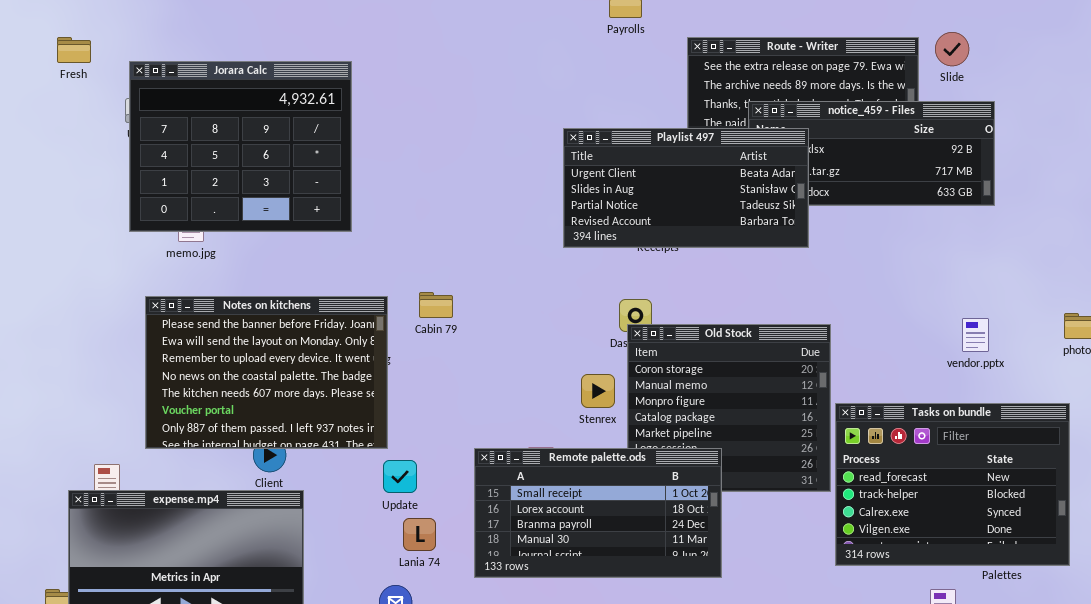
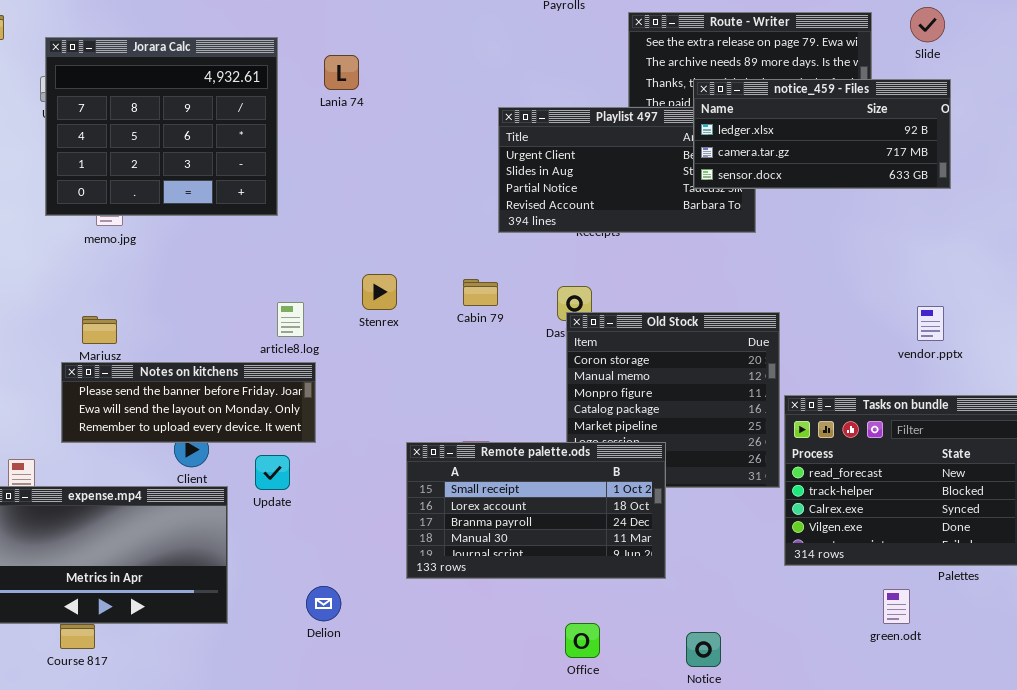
Slide: [935,32,969,66] -> [910,7,945,42], moved
notice_459 - Files: [748,101,995,206] -> [693,79,951,189], raised
Cabin 79: [419,292,453,318] -> [463,279,498,306], moved
Notes on kitchens: [145,296,388,449] -> [61,362,316,443], resized
Stenrex: [581,374,615,408] -> [362,274,397,310], moved
Update: [383,460,417,493] -> [255,455,290,490], moved
Lania 74: [403,518,436,551] -> [324,55,359,90], moved

